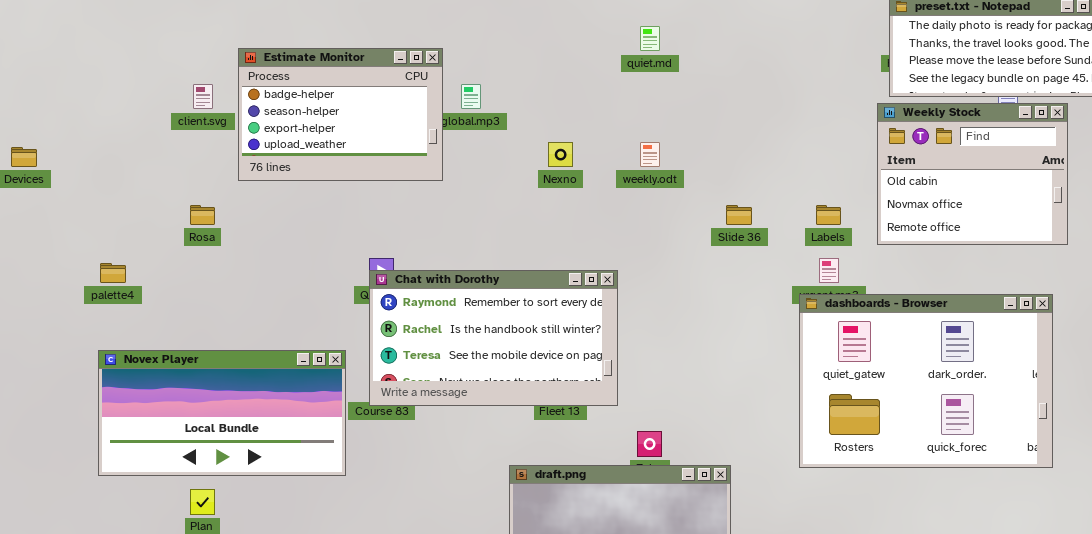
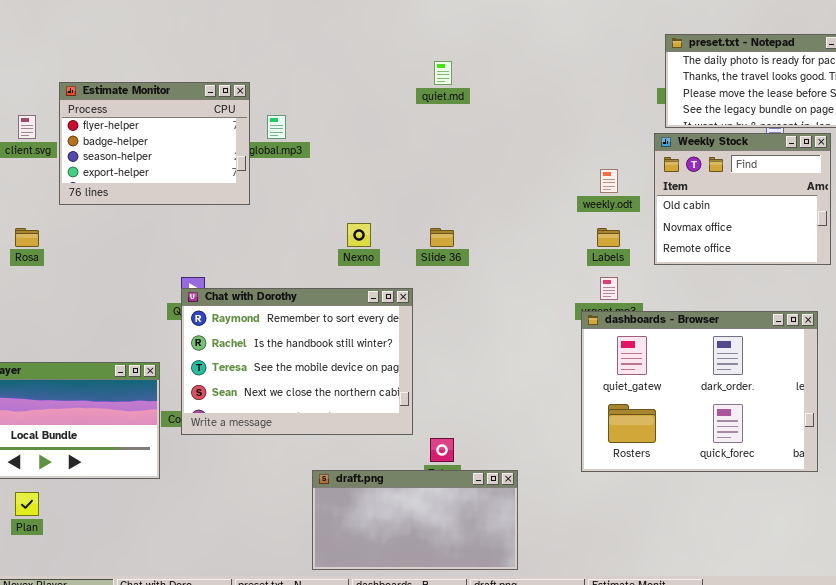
Estimate Monitor: [238,48,443,181] -> [59,82,250,205], scrolled up 1 row
Nexno: [548,142,573,167] -> [347,223,371,247], moved
weekly.odt: [640,142,660,167] -> [600,169,618,193], moved
Slide 36: [726,205,752,225] -> [430,228,454,247], moved
Chat with Dorothy: [369,270,618,406] -> [181,288,413,435], resized

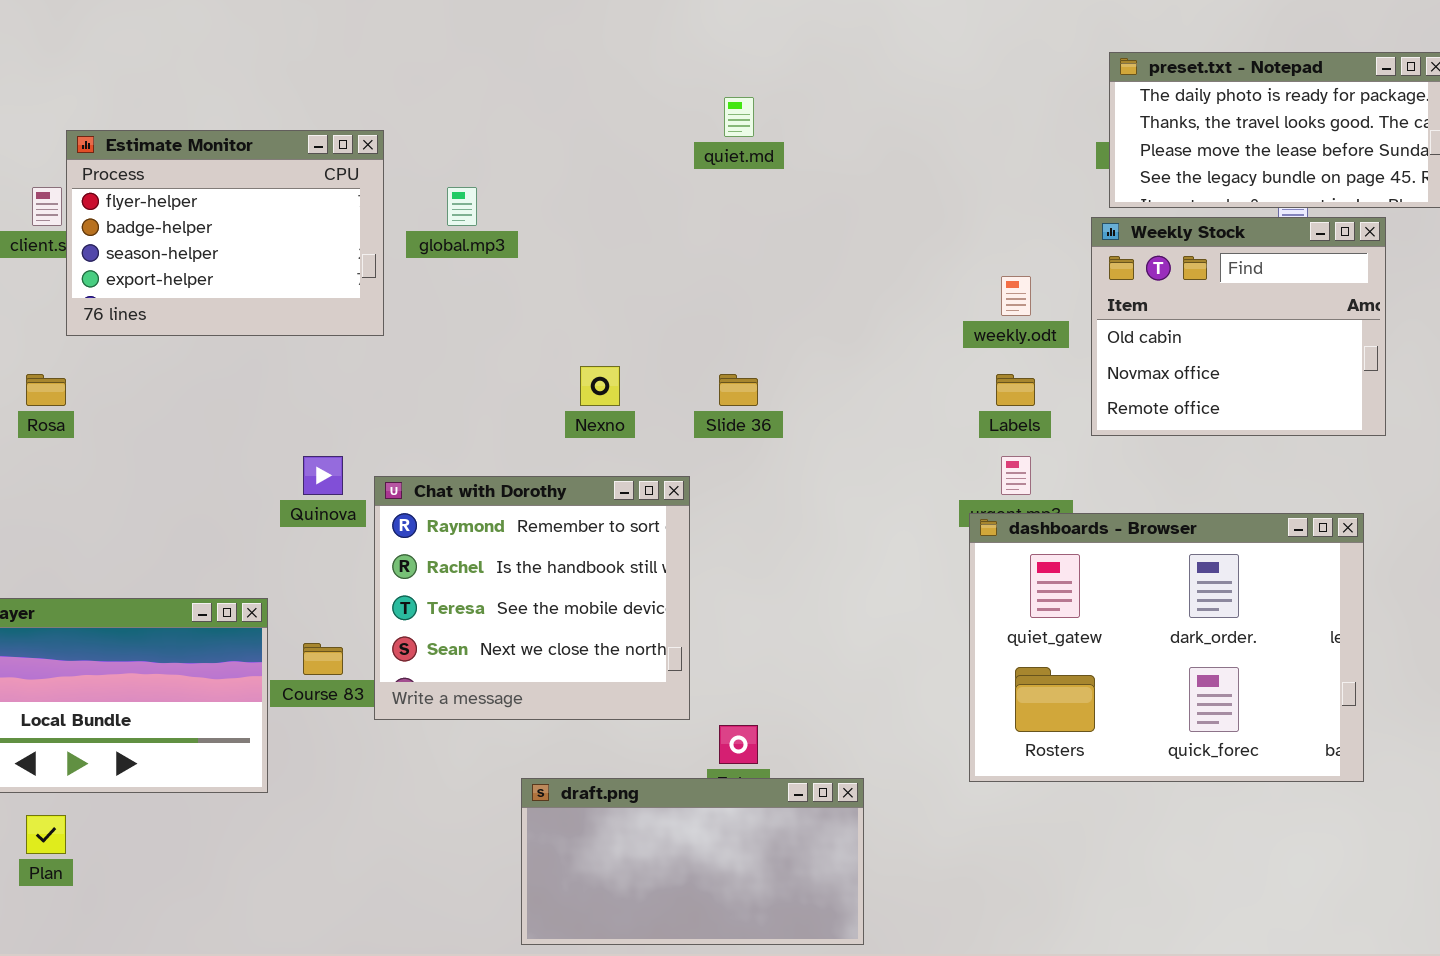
Estimate Monitor: [59,82,250,205] -> [66,130,384,336], moved
Chat with Dorothy: [181,288,413,435] -> [374,476,690,720], resized

